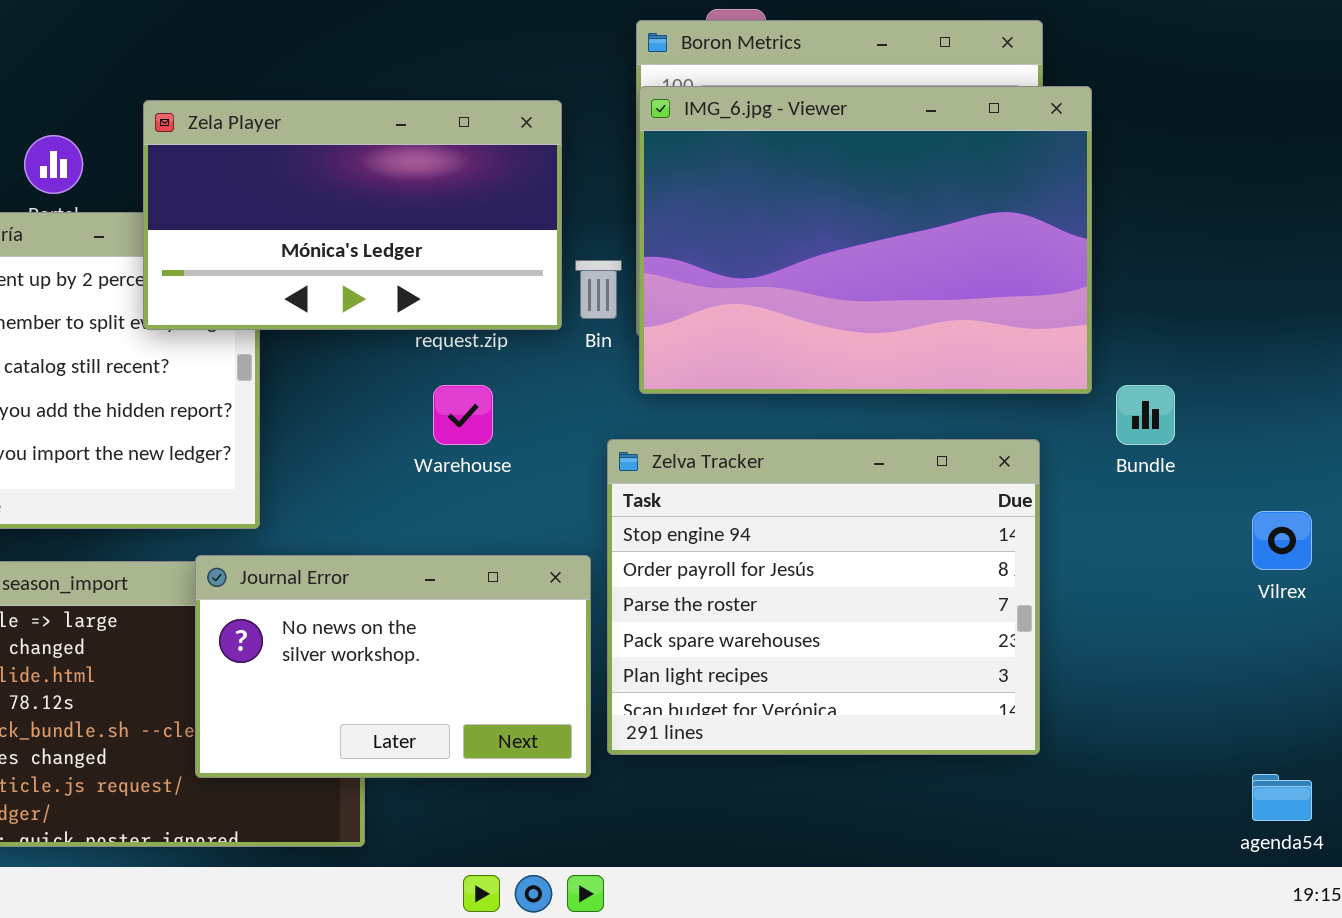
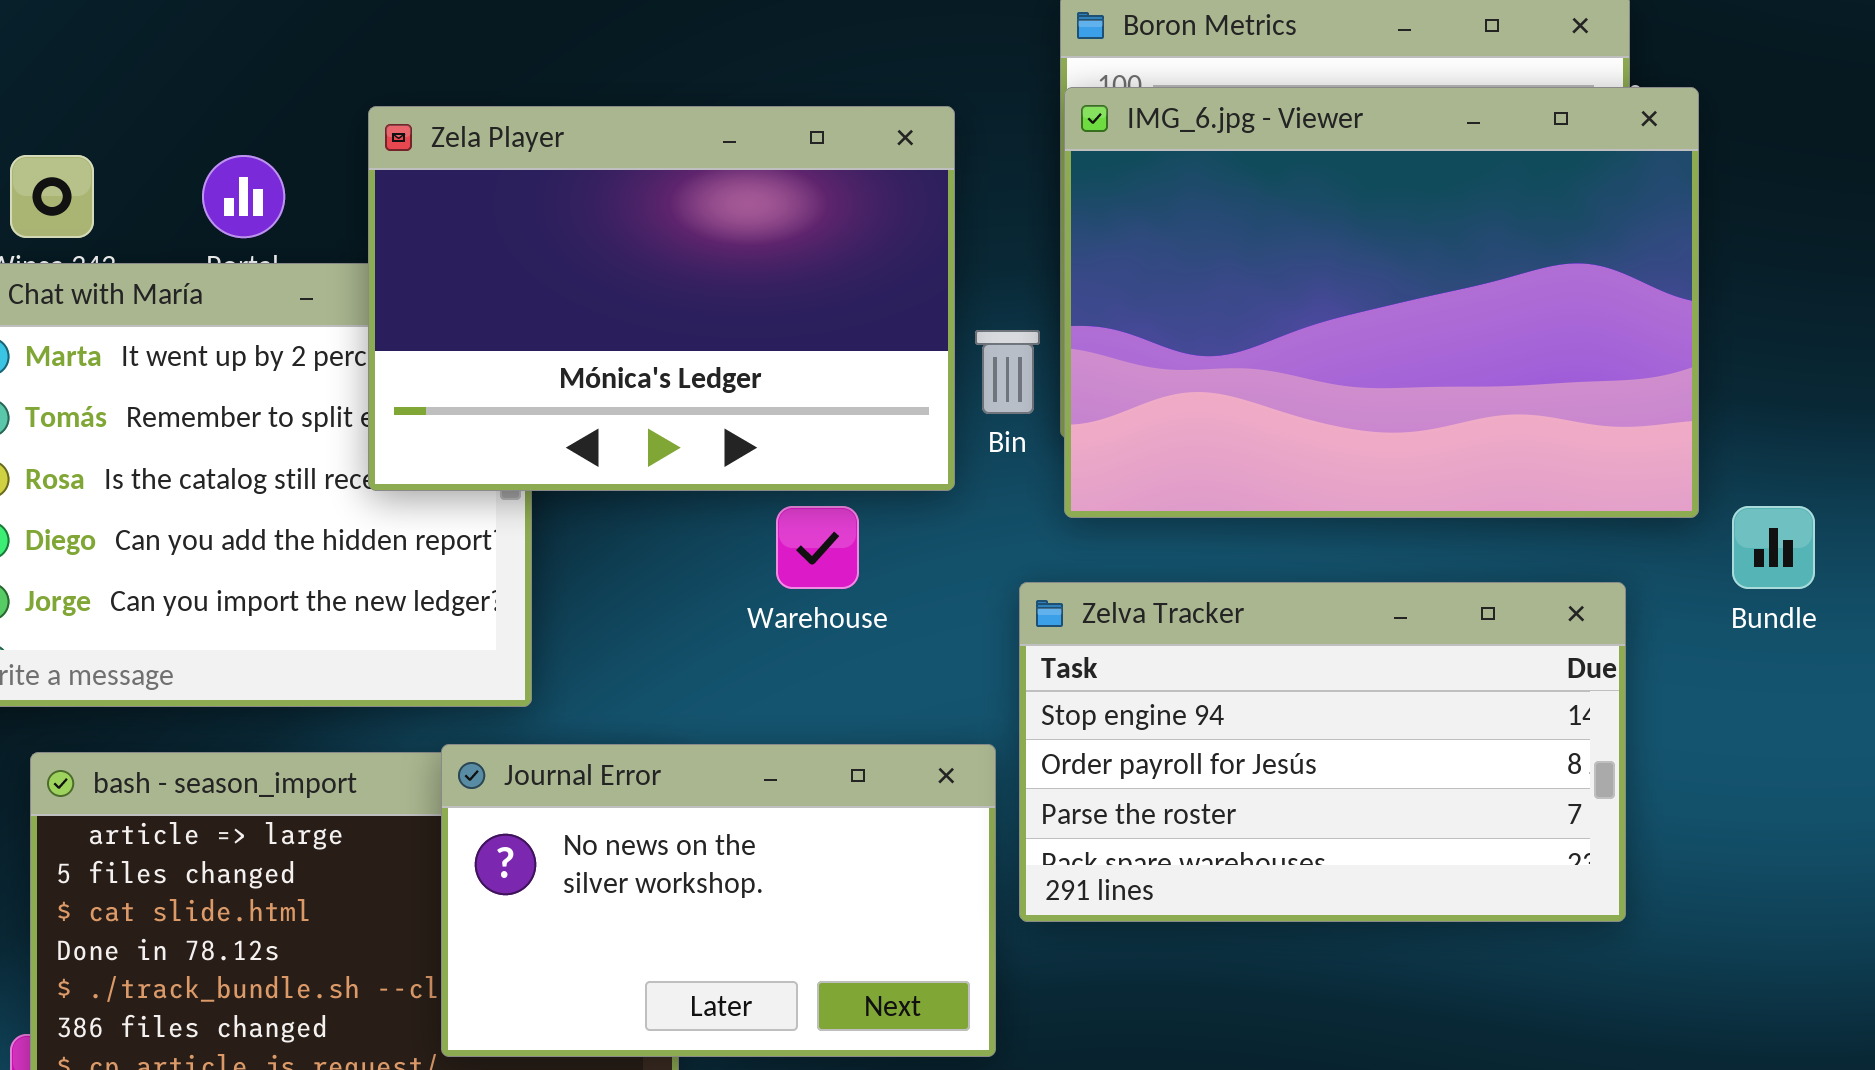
Zela Player: [143,100,562,330] -> [368,106,955,491], resized
Zelva Tracker: [607,439,1040,755] -> [1019,582,1626,922], resized

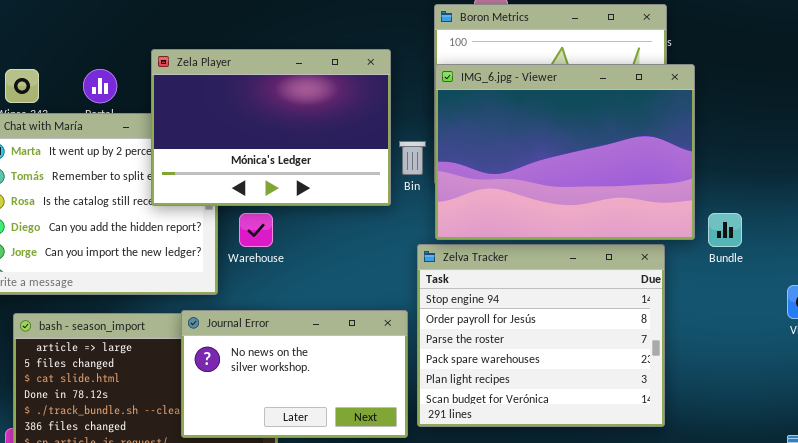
IMG_6.jpg - Viewer: [1064,87,1699,518] -> [435,64,695,240], moved
Warehouse: [776,506,859,589] -> [239,213,273,247], moved
Zelva Tracker: [1019,582,1626,922] -> [417,244,665,427], resized

